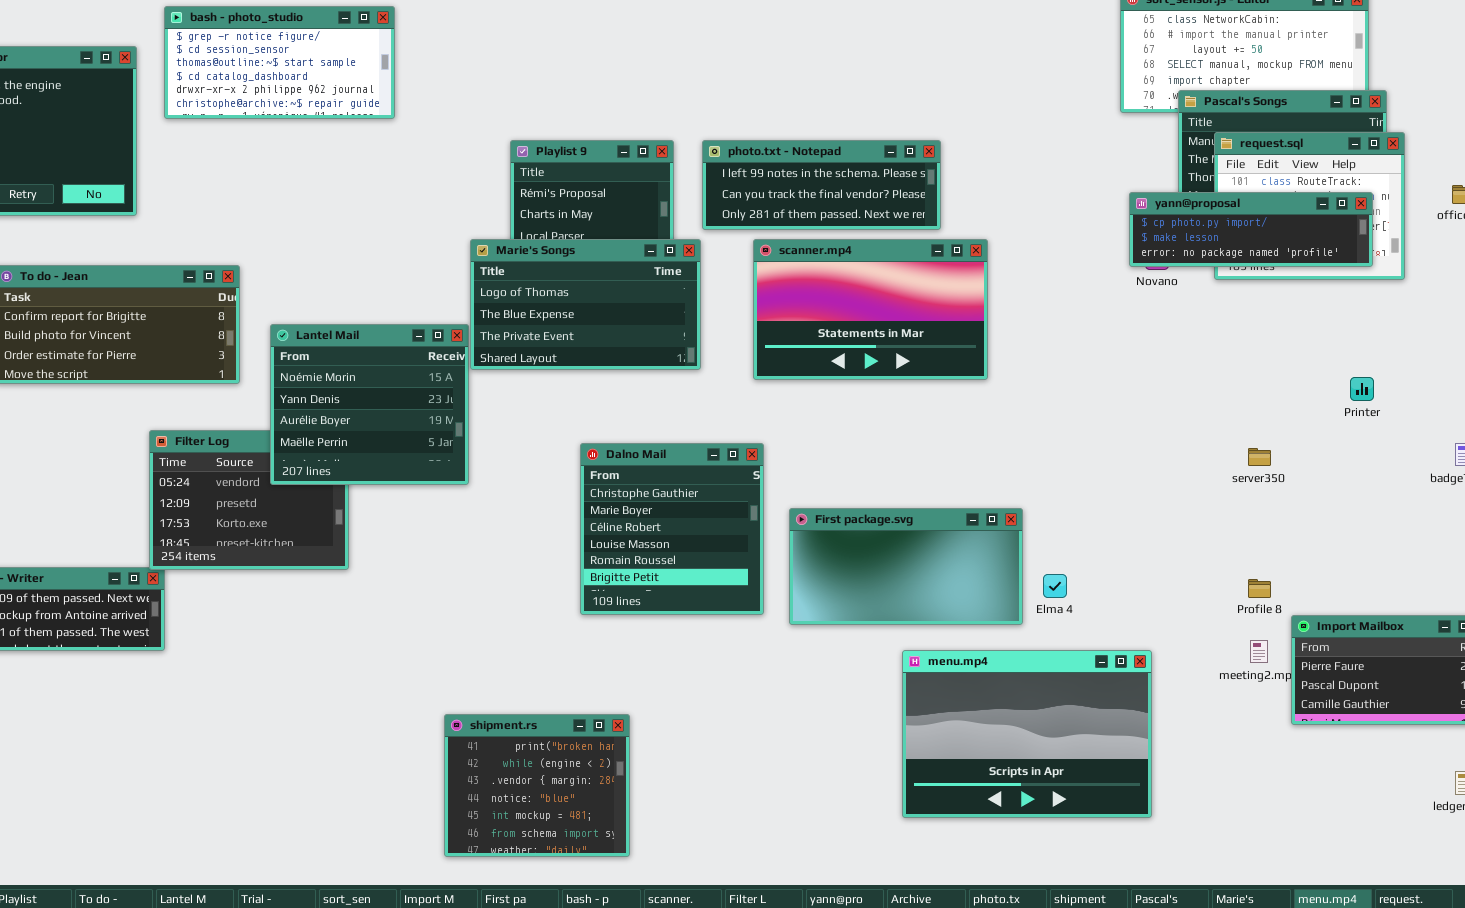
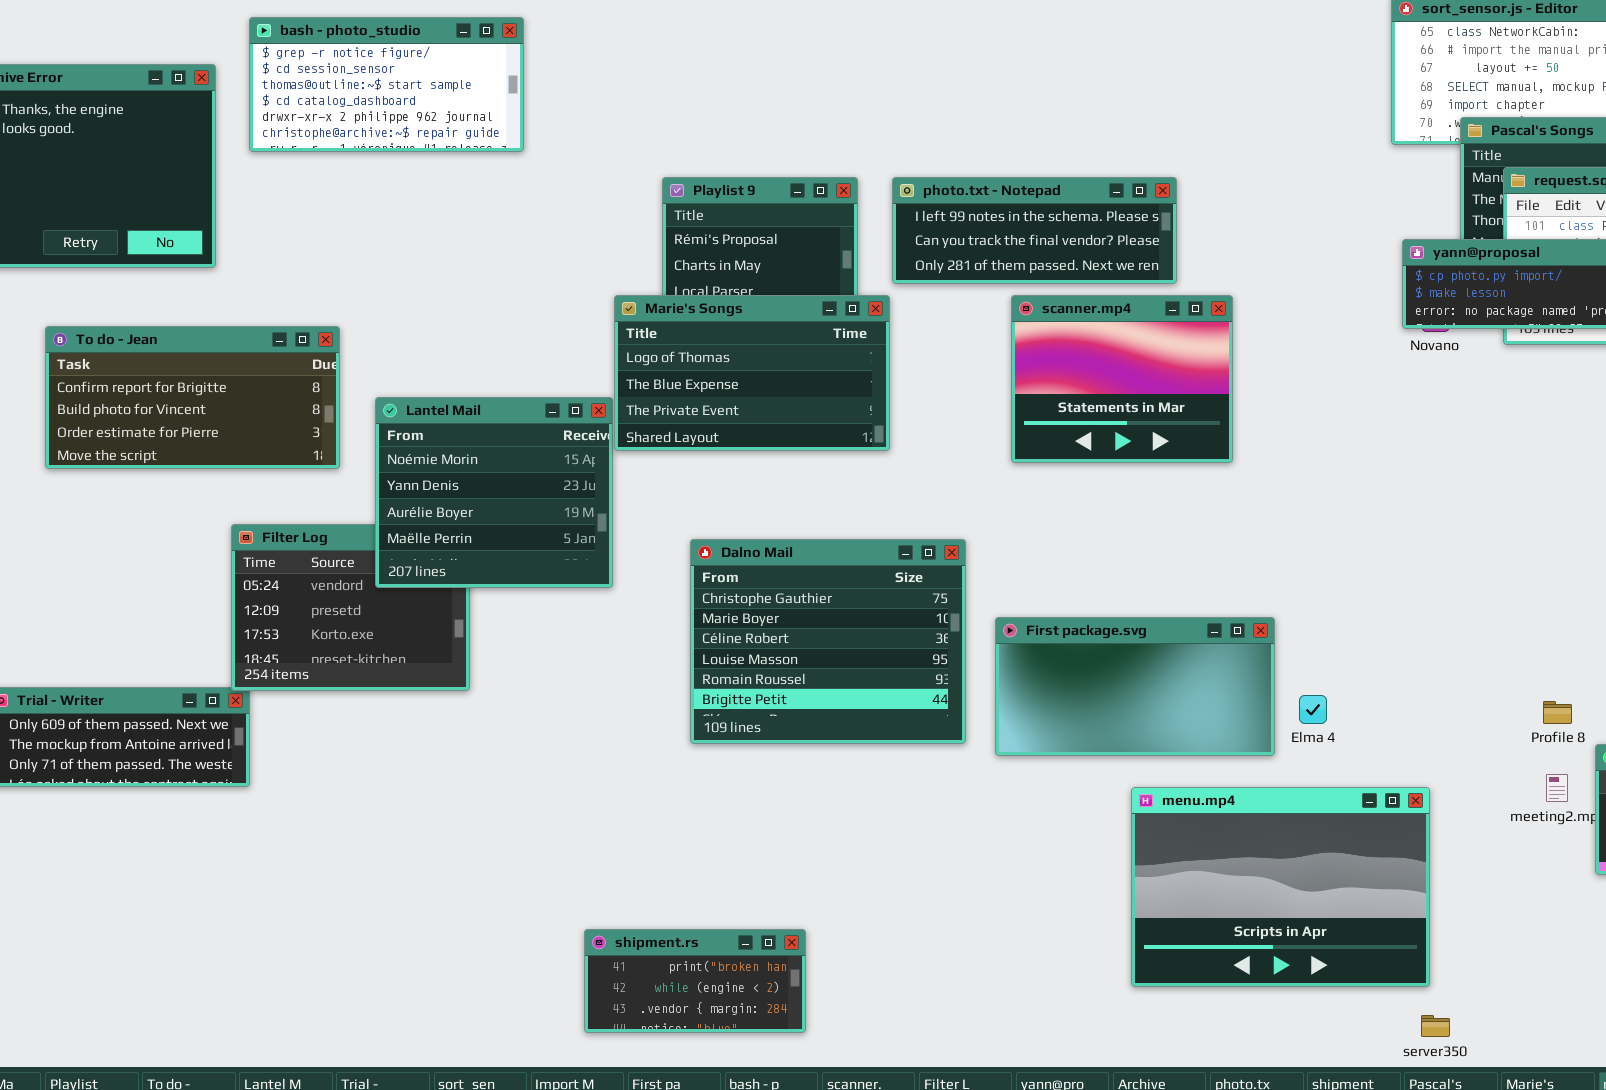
scanner.mp4: [753,239,988,380] -> [1011,295,1233,463], resized
Dalno Mail: [580,443,764,615] -> [690,539,966,744], resized
server350: [1248,448,1271,466] -> [1421,1015,1450,1037], moved
shipment.rs: [444,714,630,857] -> [584,929,806,1033], resized

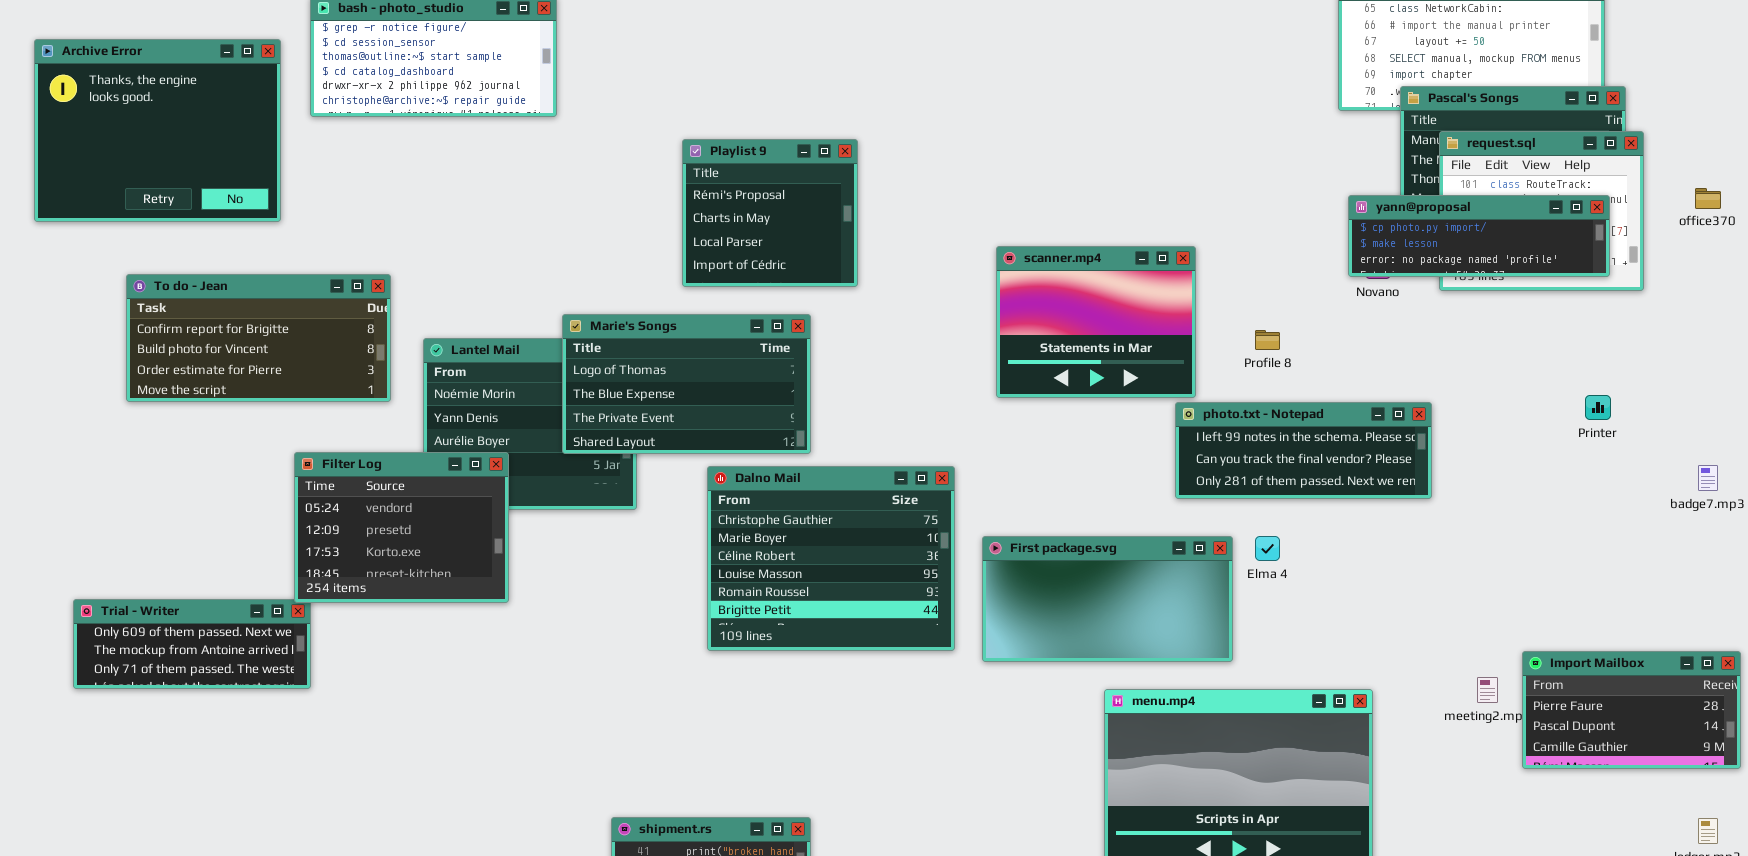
photo.txt - Notepad: [892,177,1177,284] -> [1175,402,1432,499], moved
Marie's Songs: [614,295,890,451] -> [562,314,811,454], moved
Filter Log: [231,524,470,691] -> [294,452,509,603], raised
Elma 4: [1299,695,1327,724] -> [1255,536,1280,561], moved
Profile 8: [1543,701,1572,724] -> [1255,330,1280,350], moved

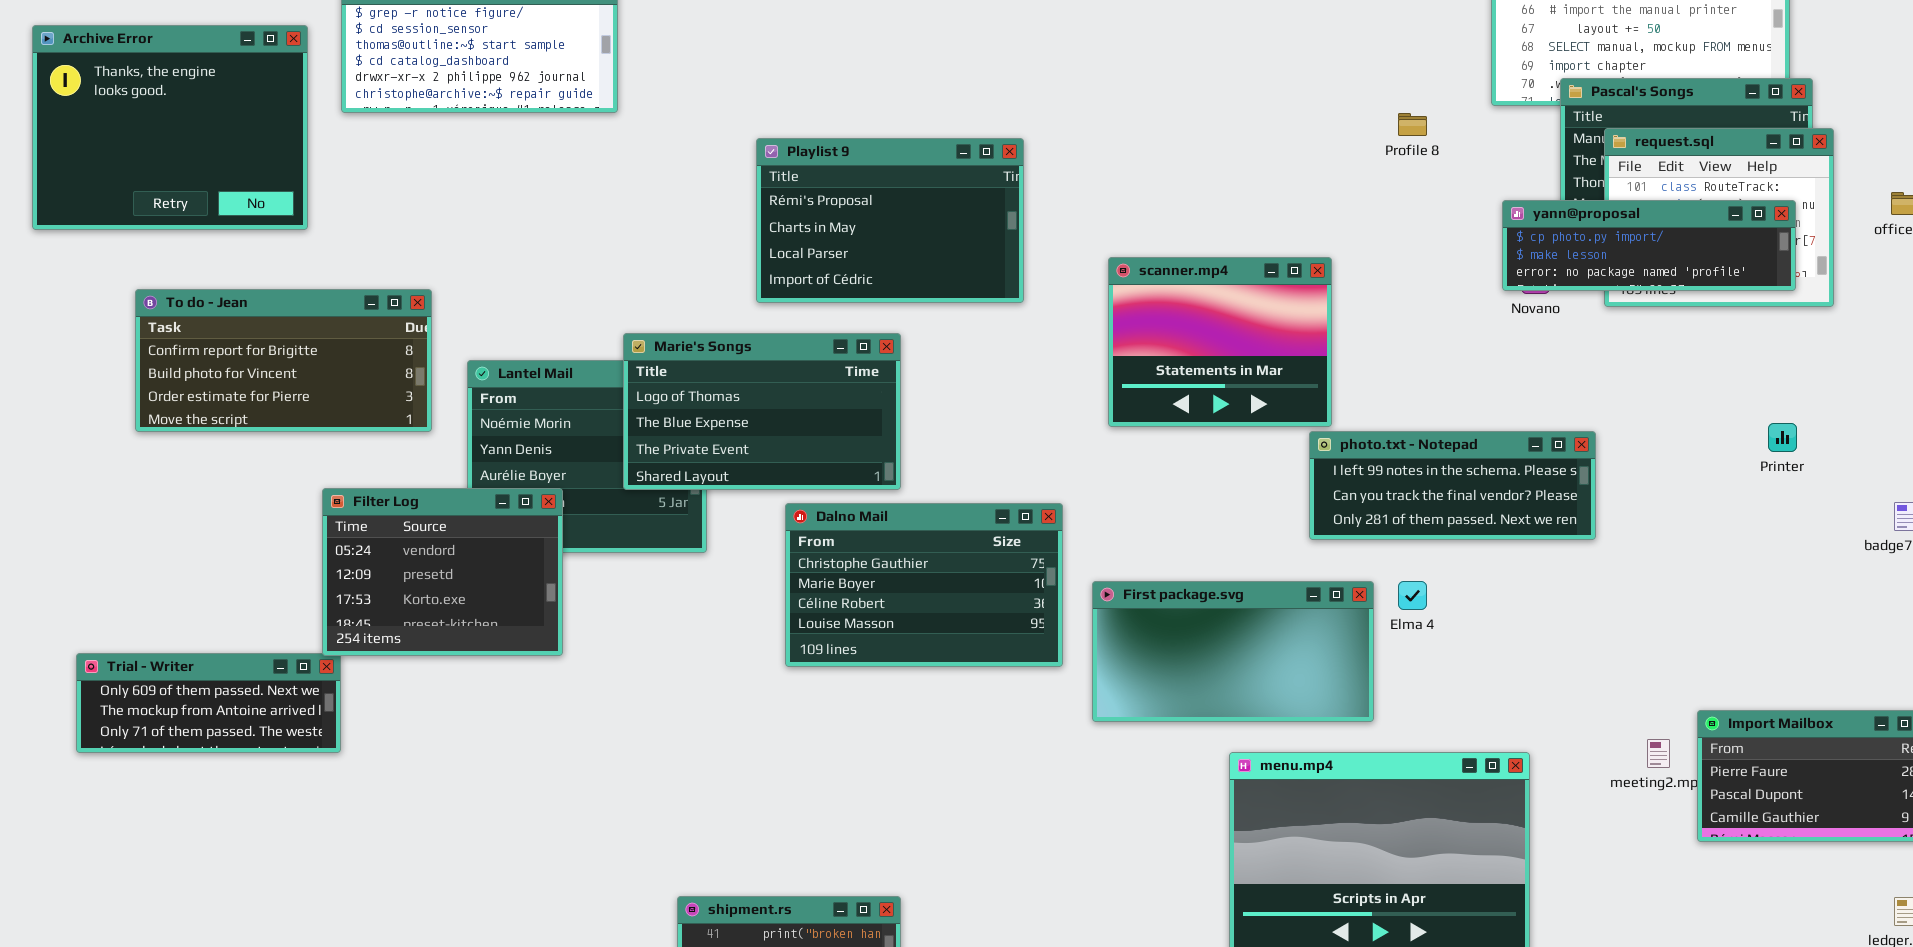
Playlist 9: [682,139,858,287] -> [756,138,1024,303], resized
Profile 8: [1255,330,1280,350] -> [1398,113,1427,136], moved
Dalno Mail: [707,466,955,651] -> [785,503,1063,667], resized

